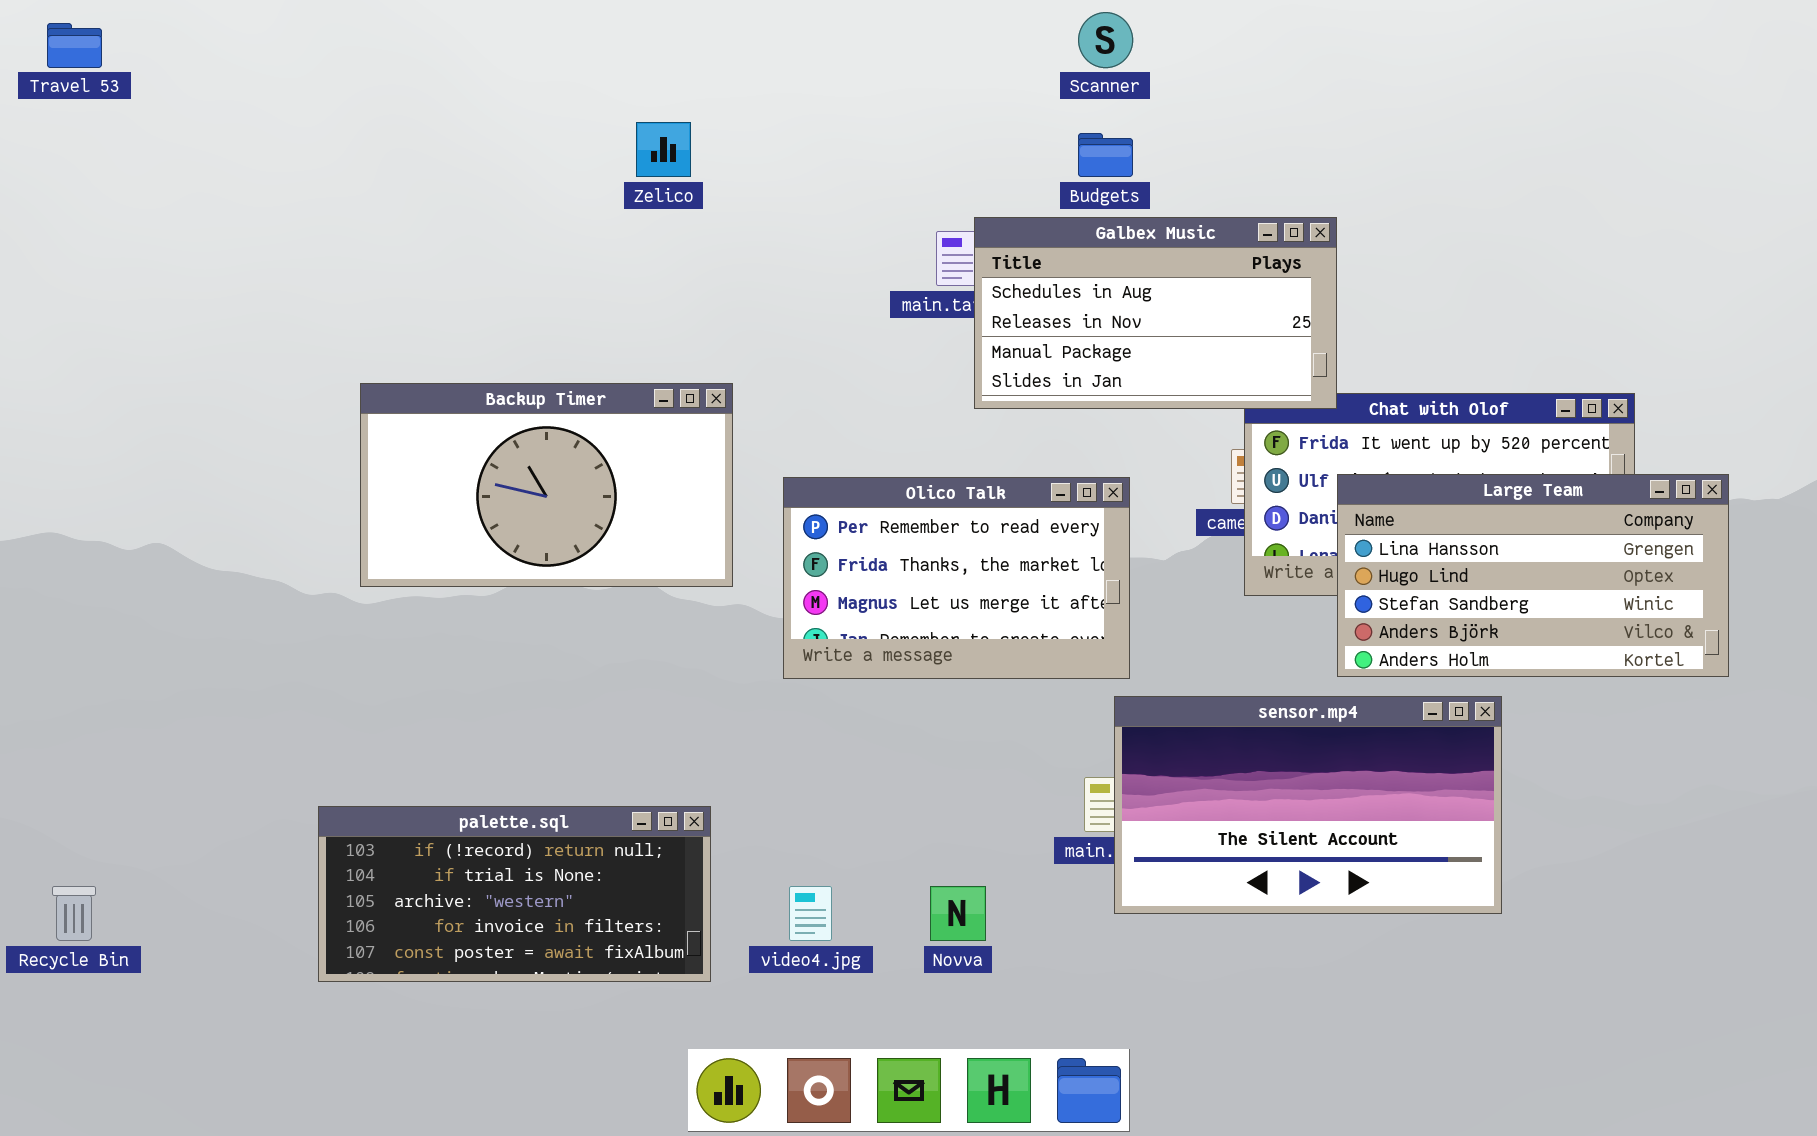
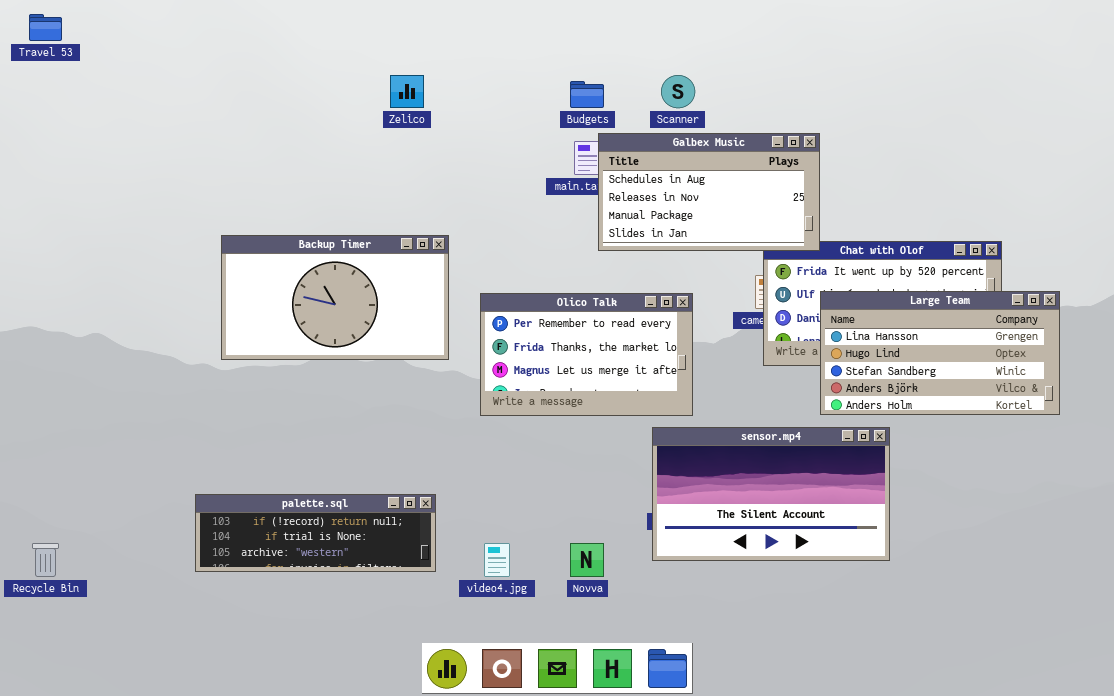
Scanner: [1078,12,1133,68] -> [661,75,695,108], moved
Budgets: [1078,133,1133,177] -> [570,81,604,108], moved
sensor.mp4: [1114,696,1502,914] -> [652,427,890,561], moved
palette.sql: [318,806,711,982] -> [195,494,436,572], resized

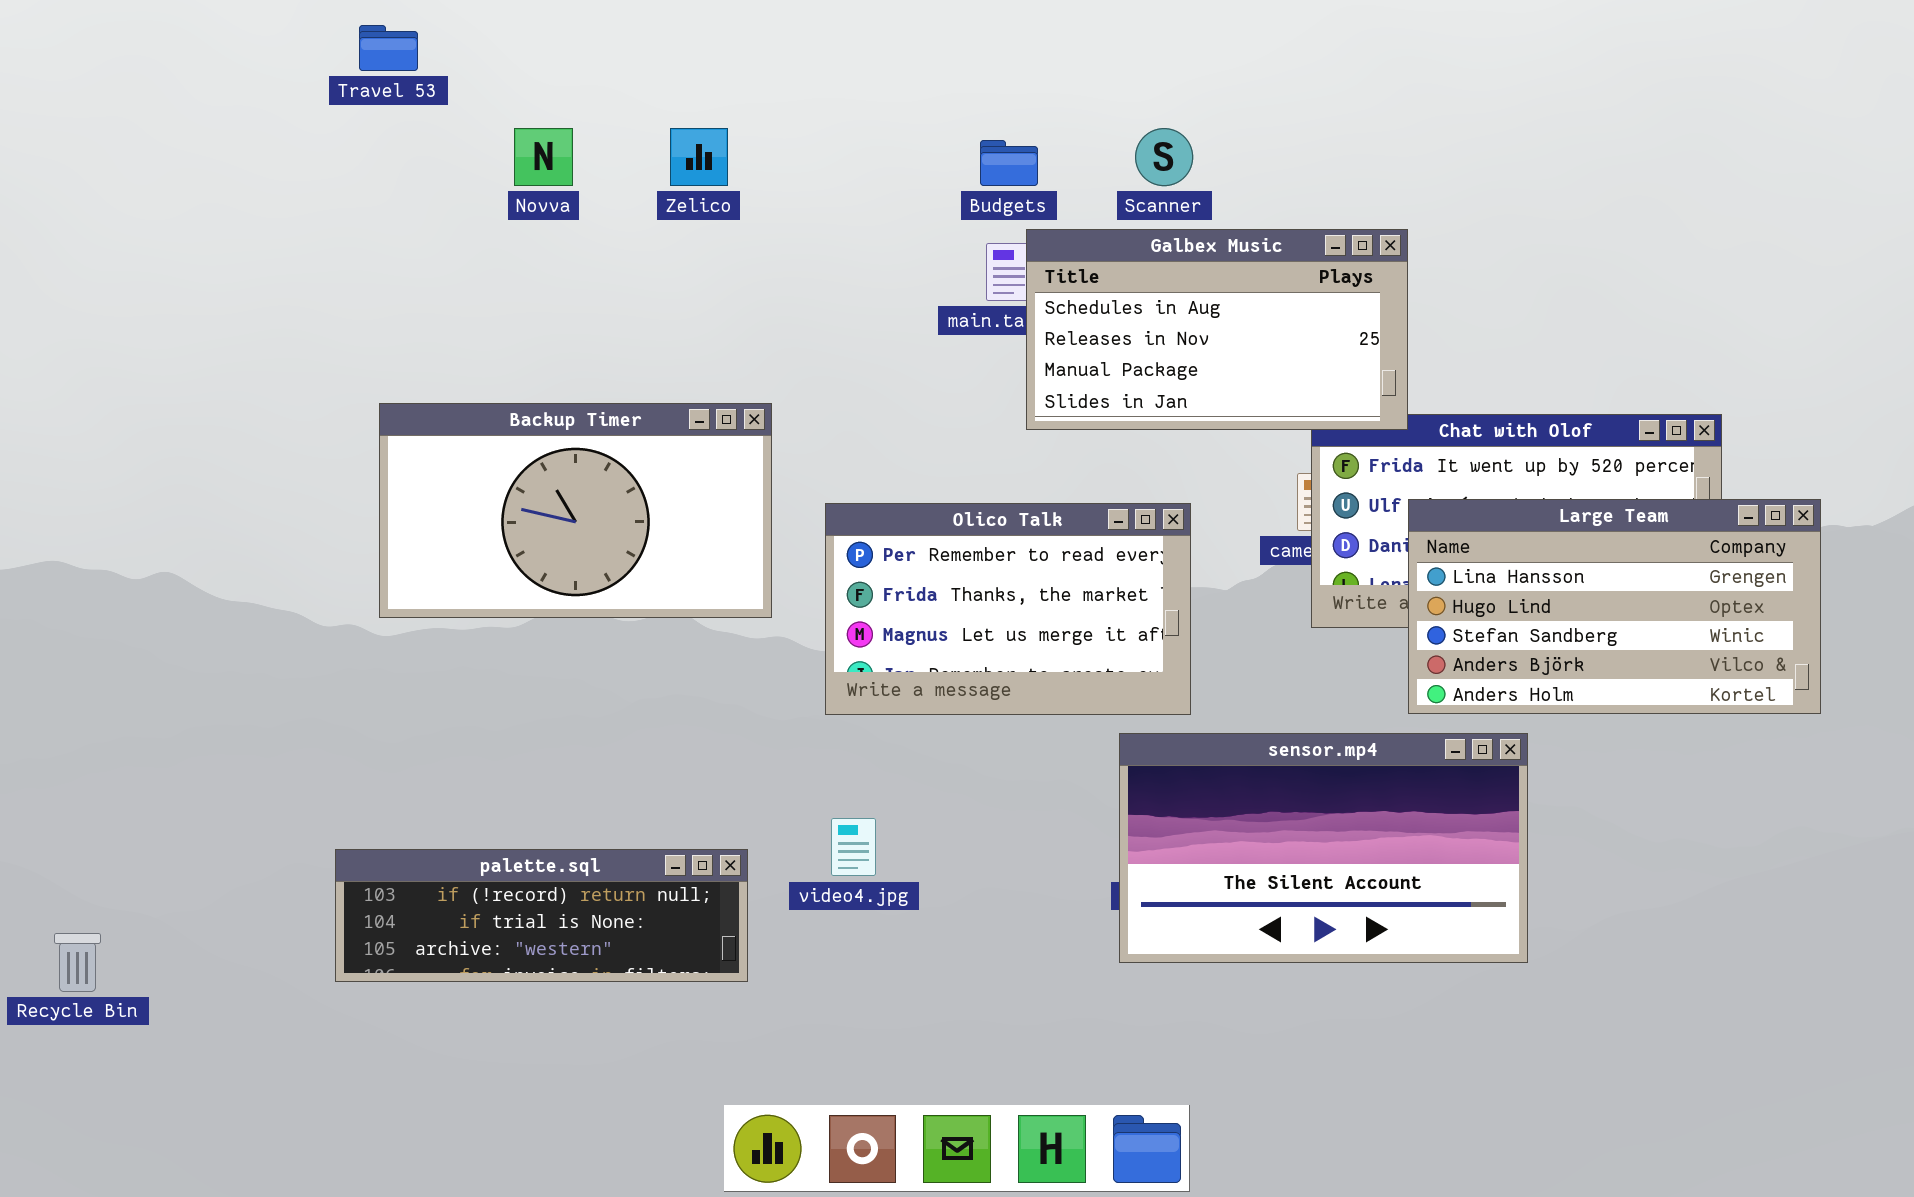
Travel 53: [29,14,62,41] -> [359,25,418,71], moved
video4.jpg: [484,543,510,577] -> [831,818,876,876], moved
Novva: [570,543,604,577] -> [514,128,573,186], moved

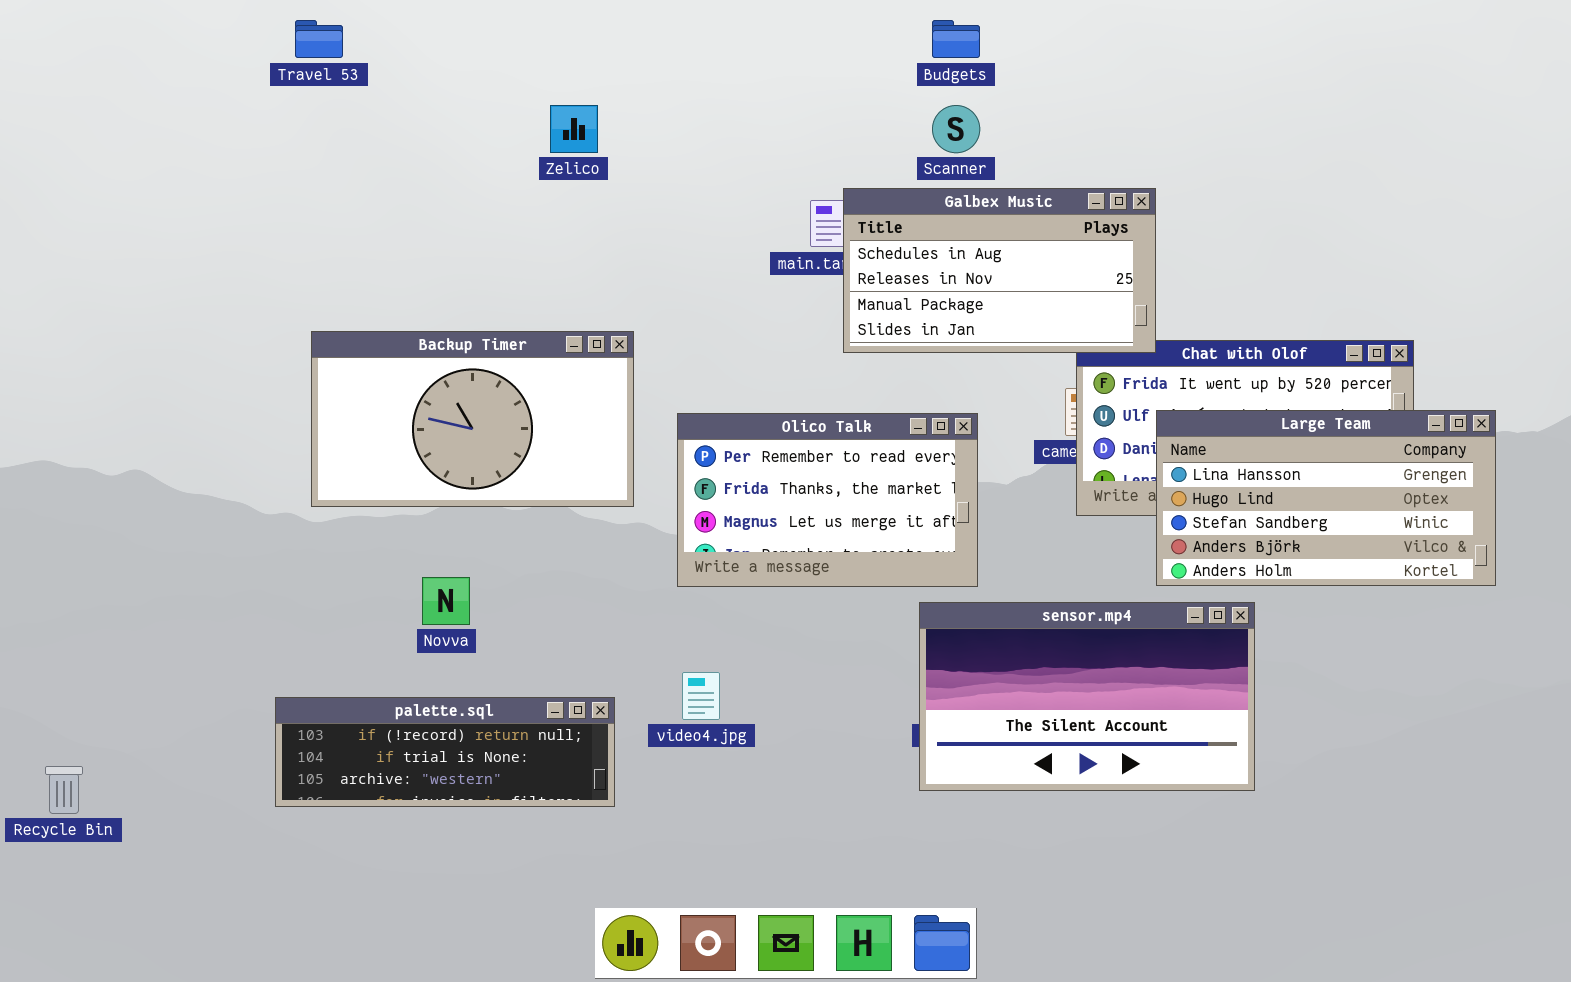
Novva: [514,128,573,186] -> [422,577,470,625], moved
Budgets: [980,140,1038,186] -> [932,20,980,58], moved

